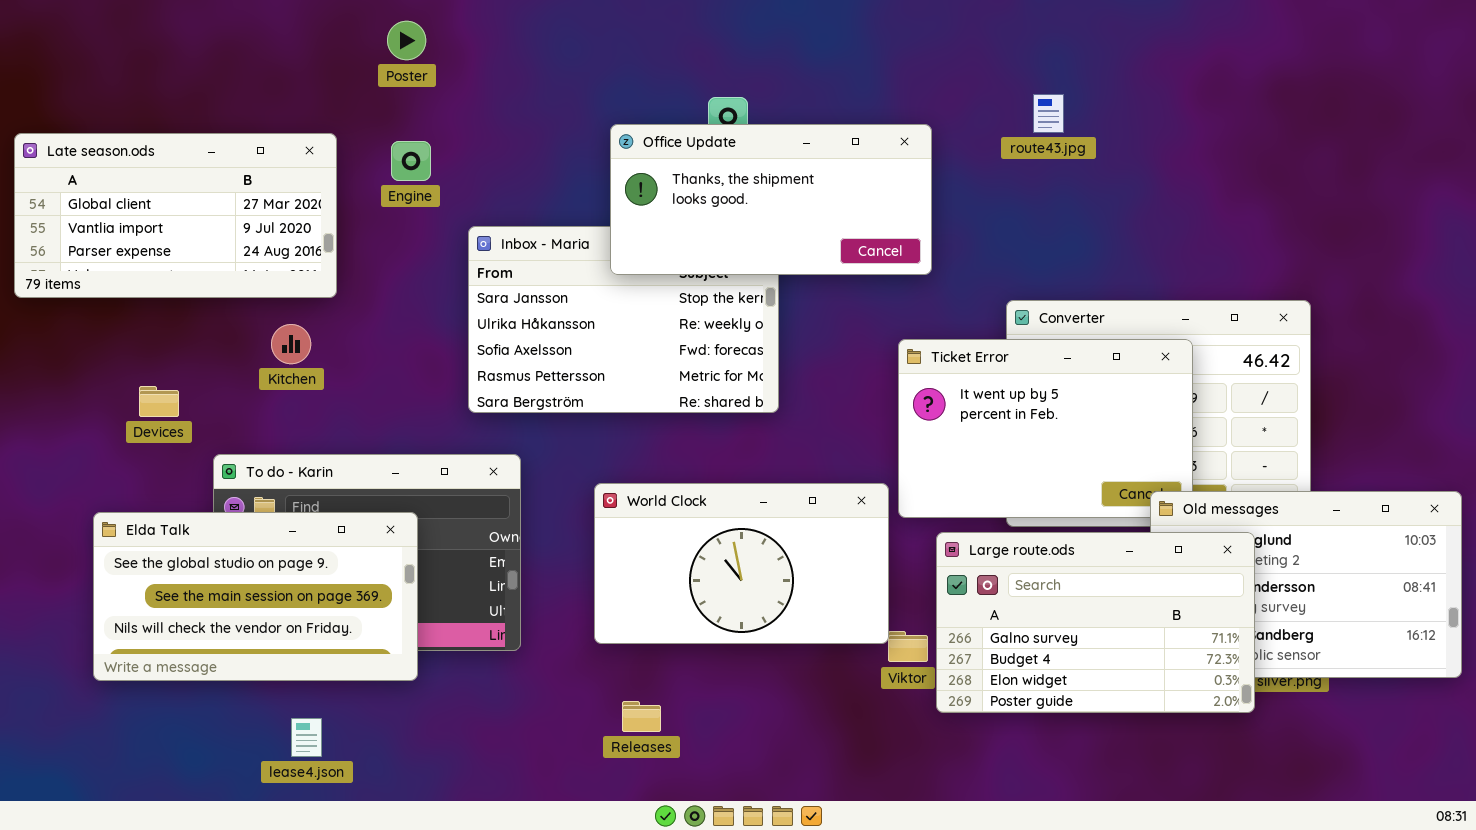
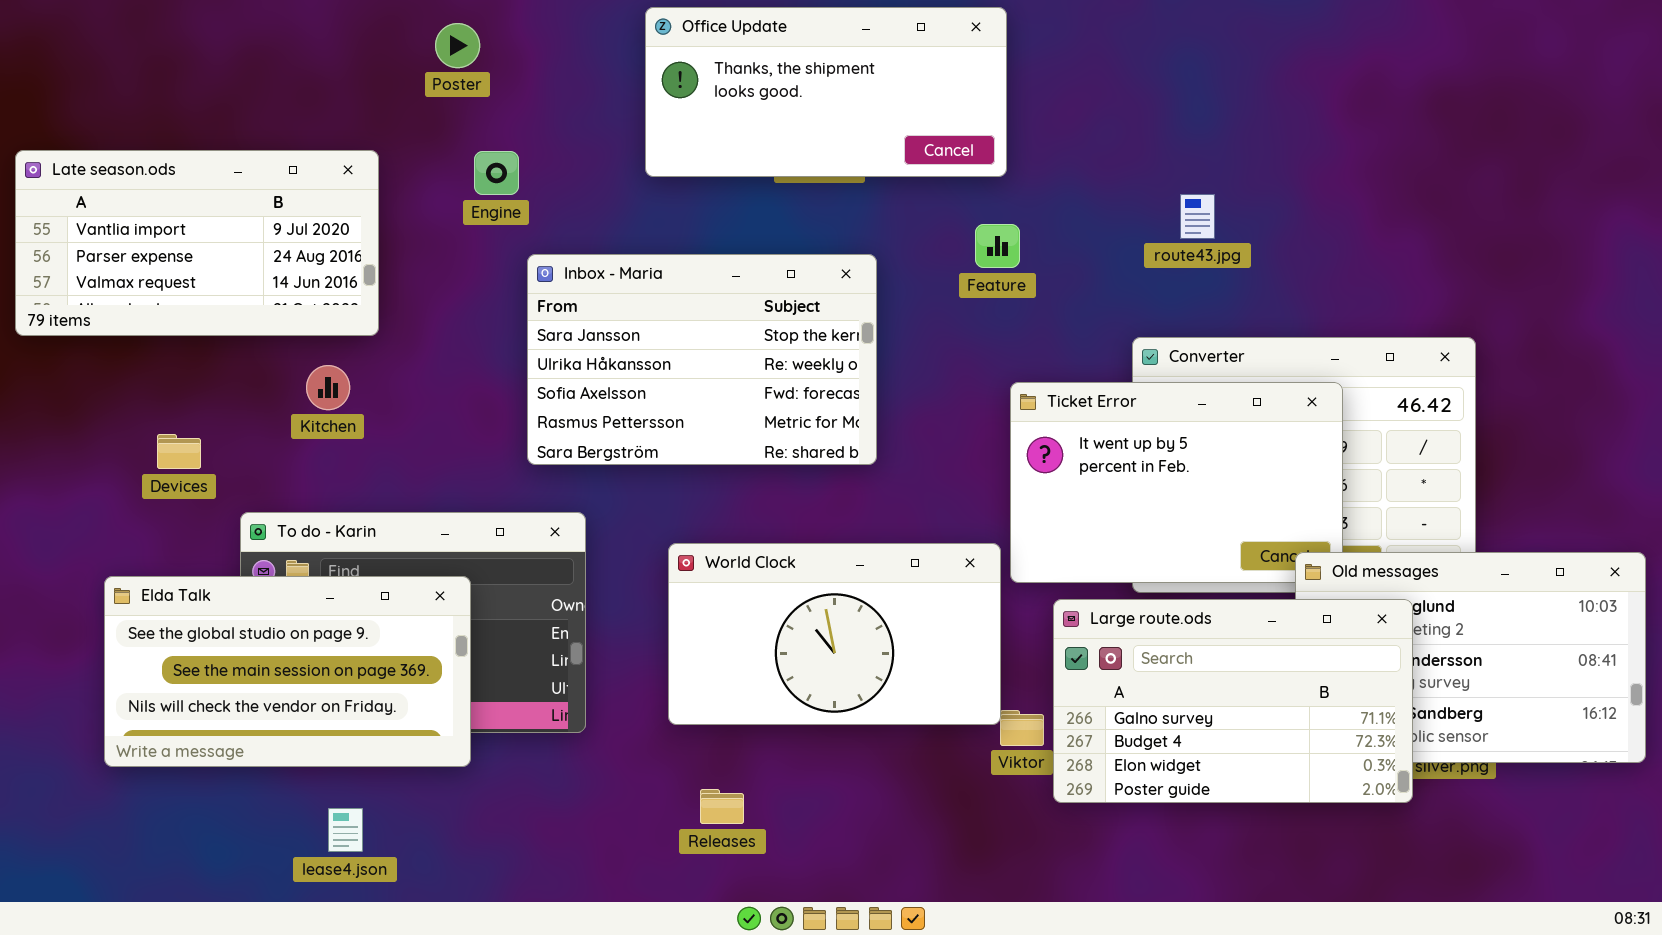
route43.jpg: [1033,94,1064,133] -> [1180,194,1215,239], moved
Office Update: [610,124,932,275] -> [645,7,1007,177], moved
Late season.ods: [14,133,337,298] -> [15,150,379,336], scrolled down 1 row
Engine: [391,141,431,181] -> [474,151,519,195], moved

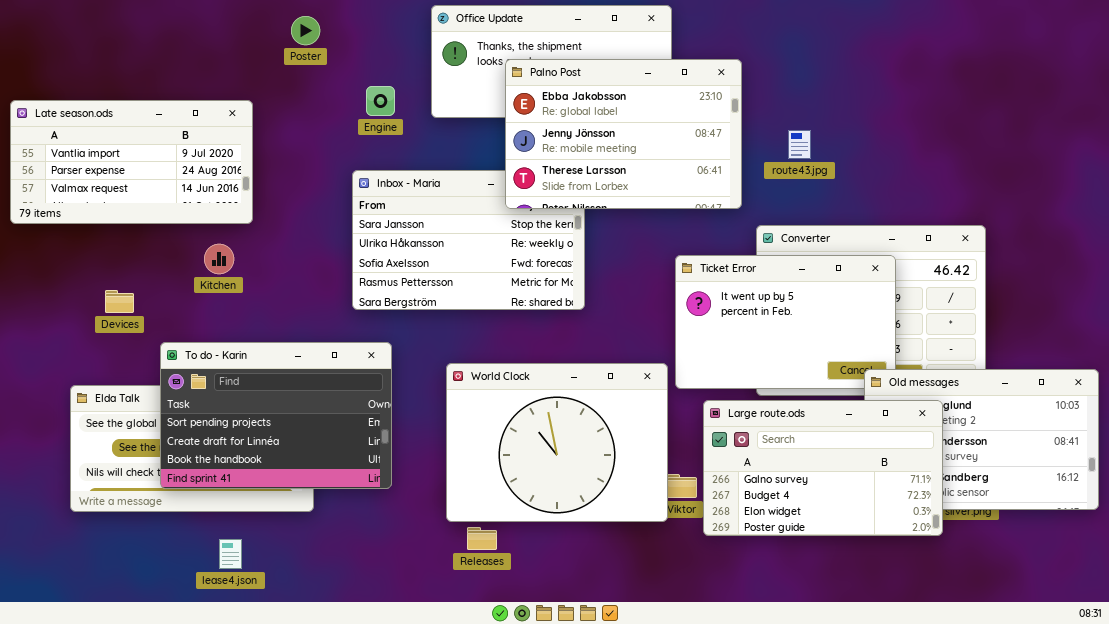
Palno Post: none -> [505,59,742,209], opened
Engine: [474,151,519,195] -> [366,86,395,116], moved
To do - Karin: [240,512,586,733] -> [160,342,392,489], raised
World Clock: [668,543,1001,725] -> [446,363,668,522], resized

